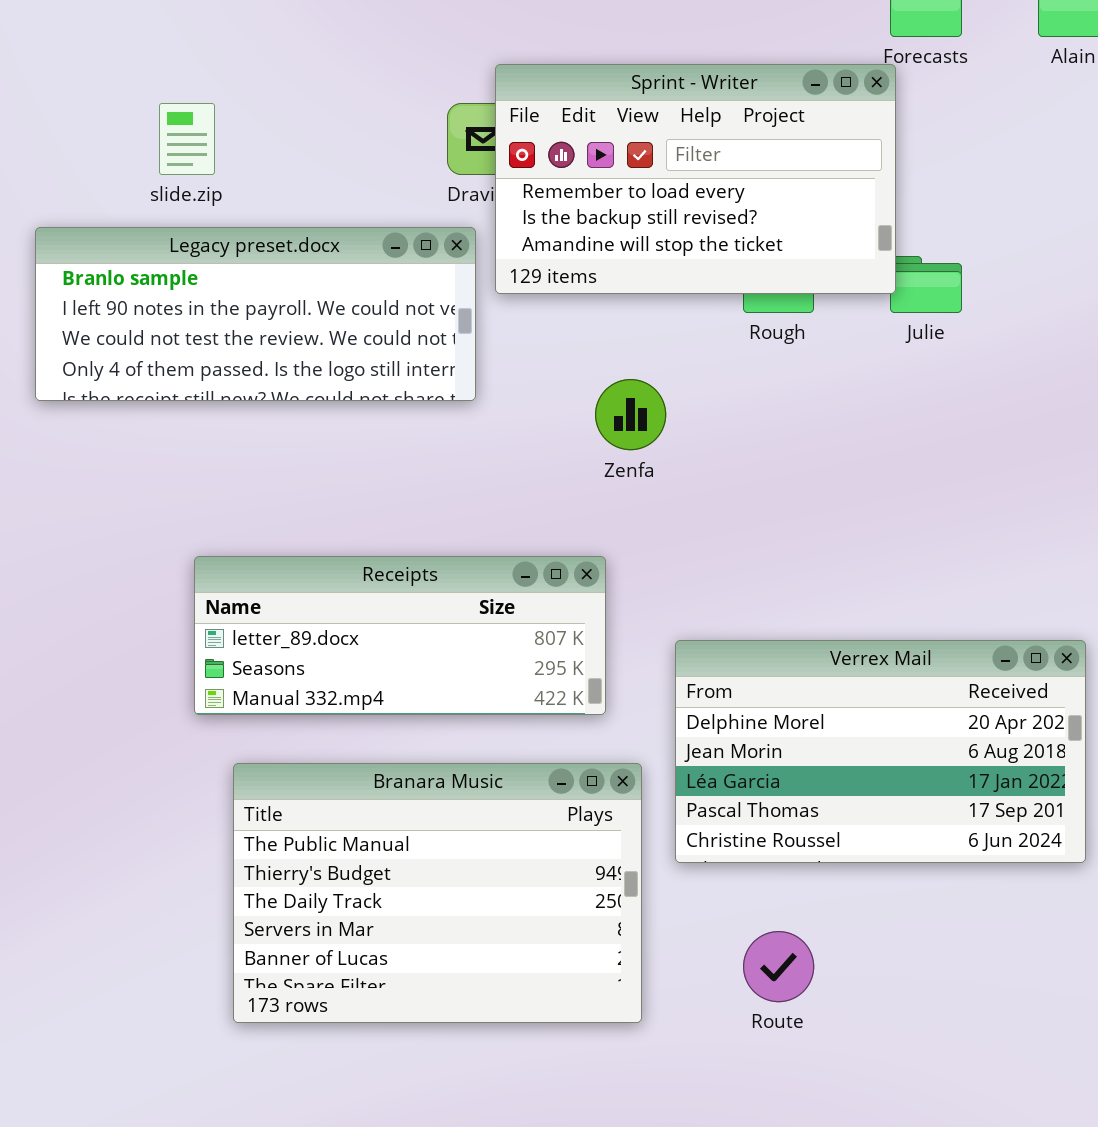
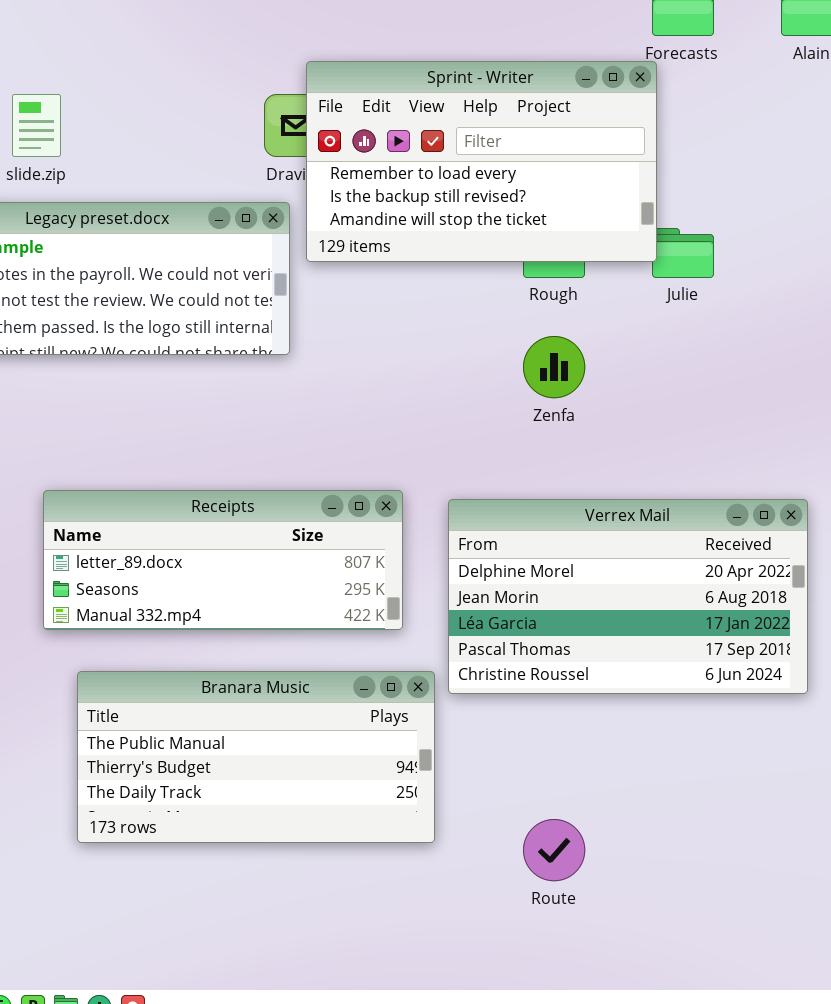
Zenfa: [595,379,666,450] -> [523,336,585,398], moved
Verrex Mail: [675,640,1086,863] -> [448,499,808,694], moved
Branara Music: [233,763,642,1023] -> [77,671,435,843], resized

